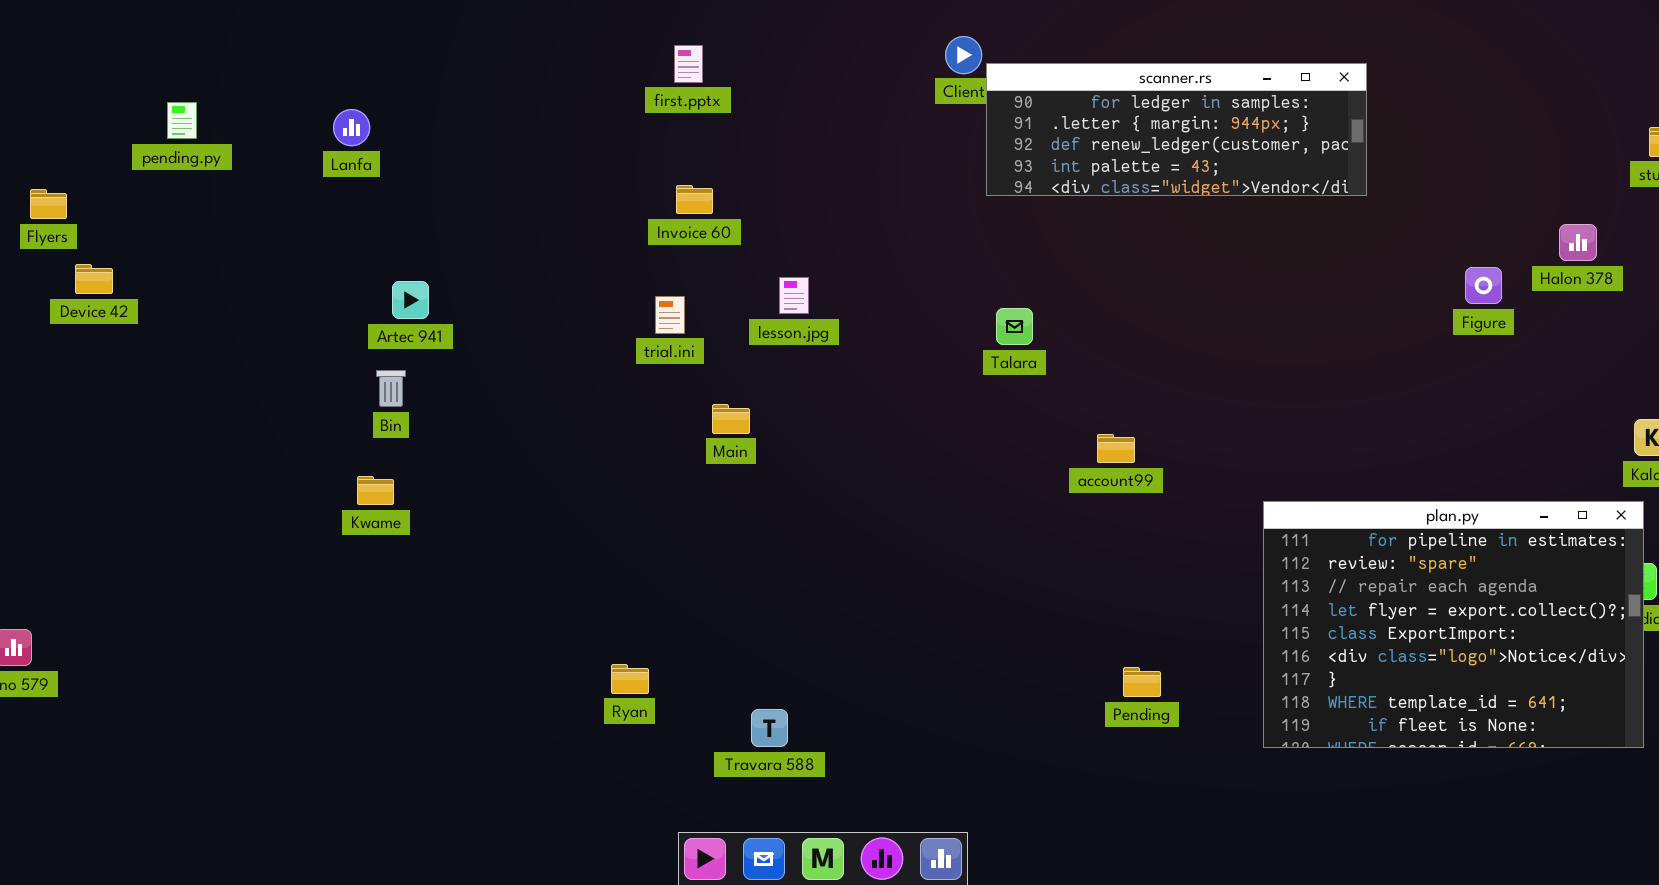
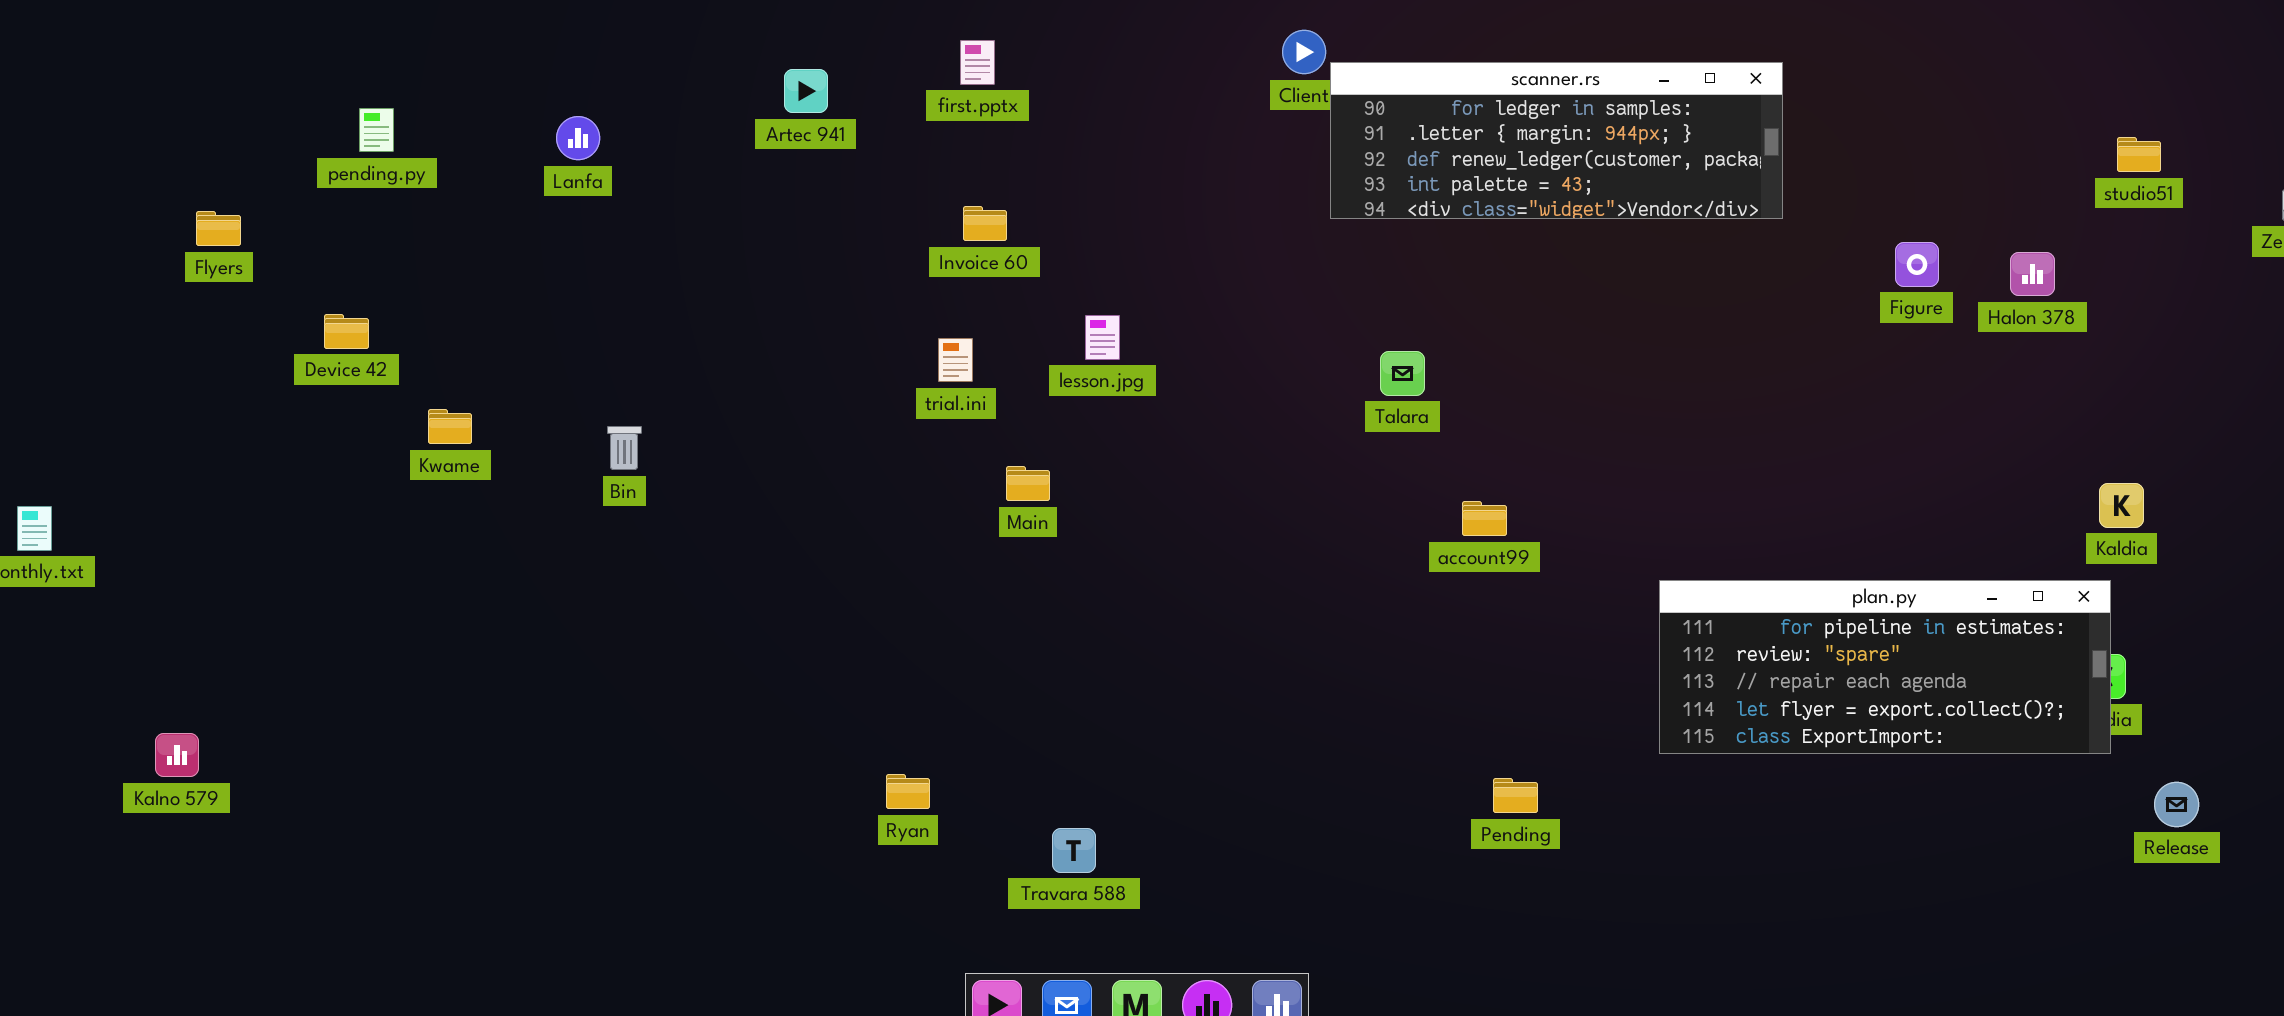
Device 42: [75,264,113,294] -> [324,314,369,349], moved
Figure: [1465,267,1502,304] -> [1895,242,1939,287], moved
Artec 941: [392,281,429,319] -> [784,69,828,113], moved
Talara: [996,308,1033,345] -> [1380,351,1425,396], moved
Kwame: [357,476,394,505] -> [428,409,472,444], moved
plan.py: [1263,501,1644,748] -> [1659,580,2111,754], resized

